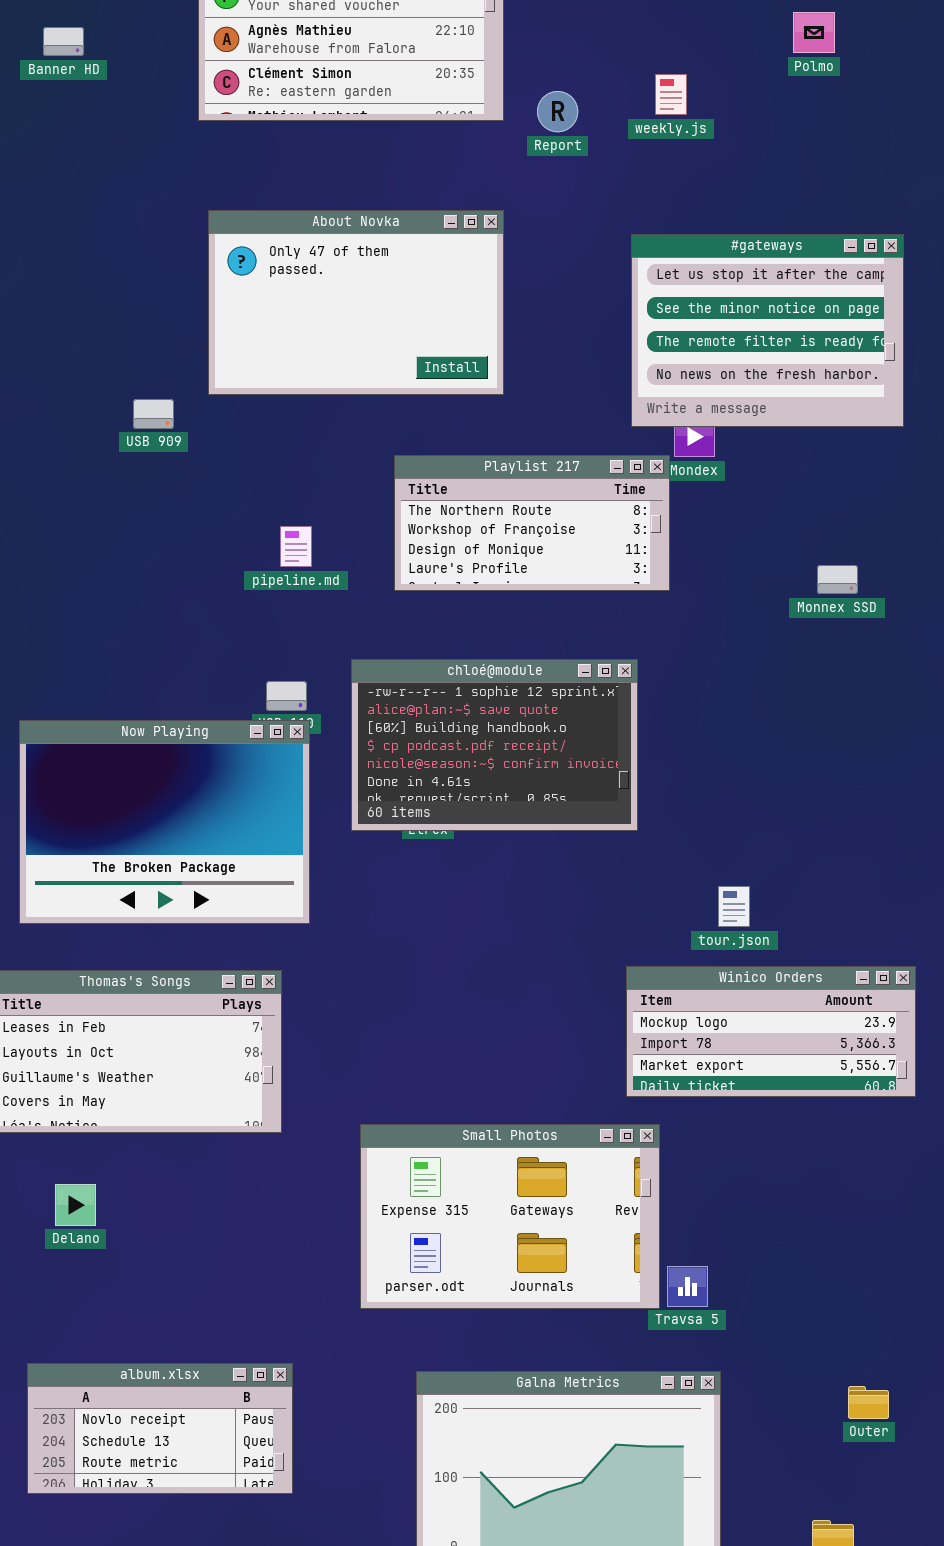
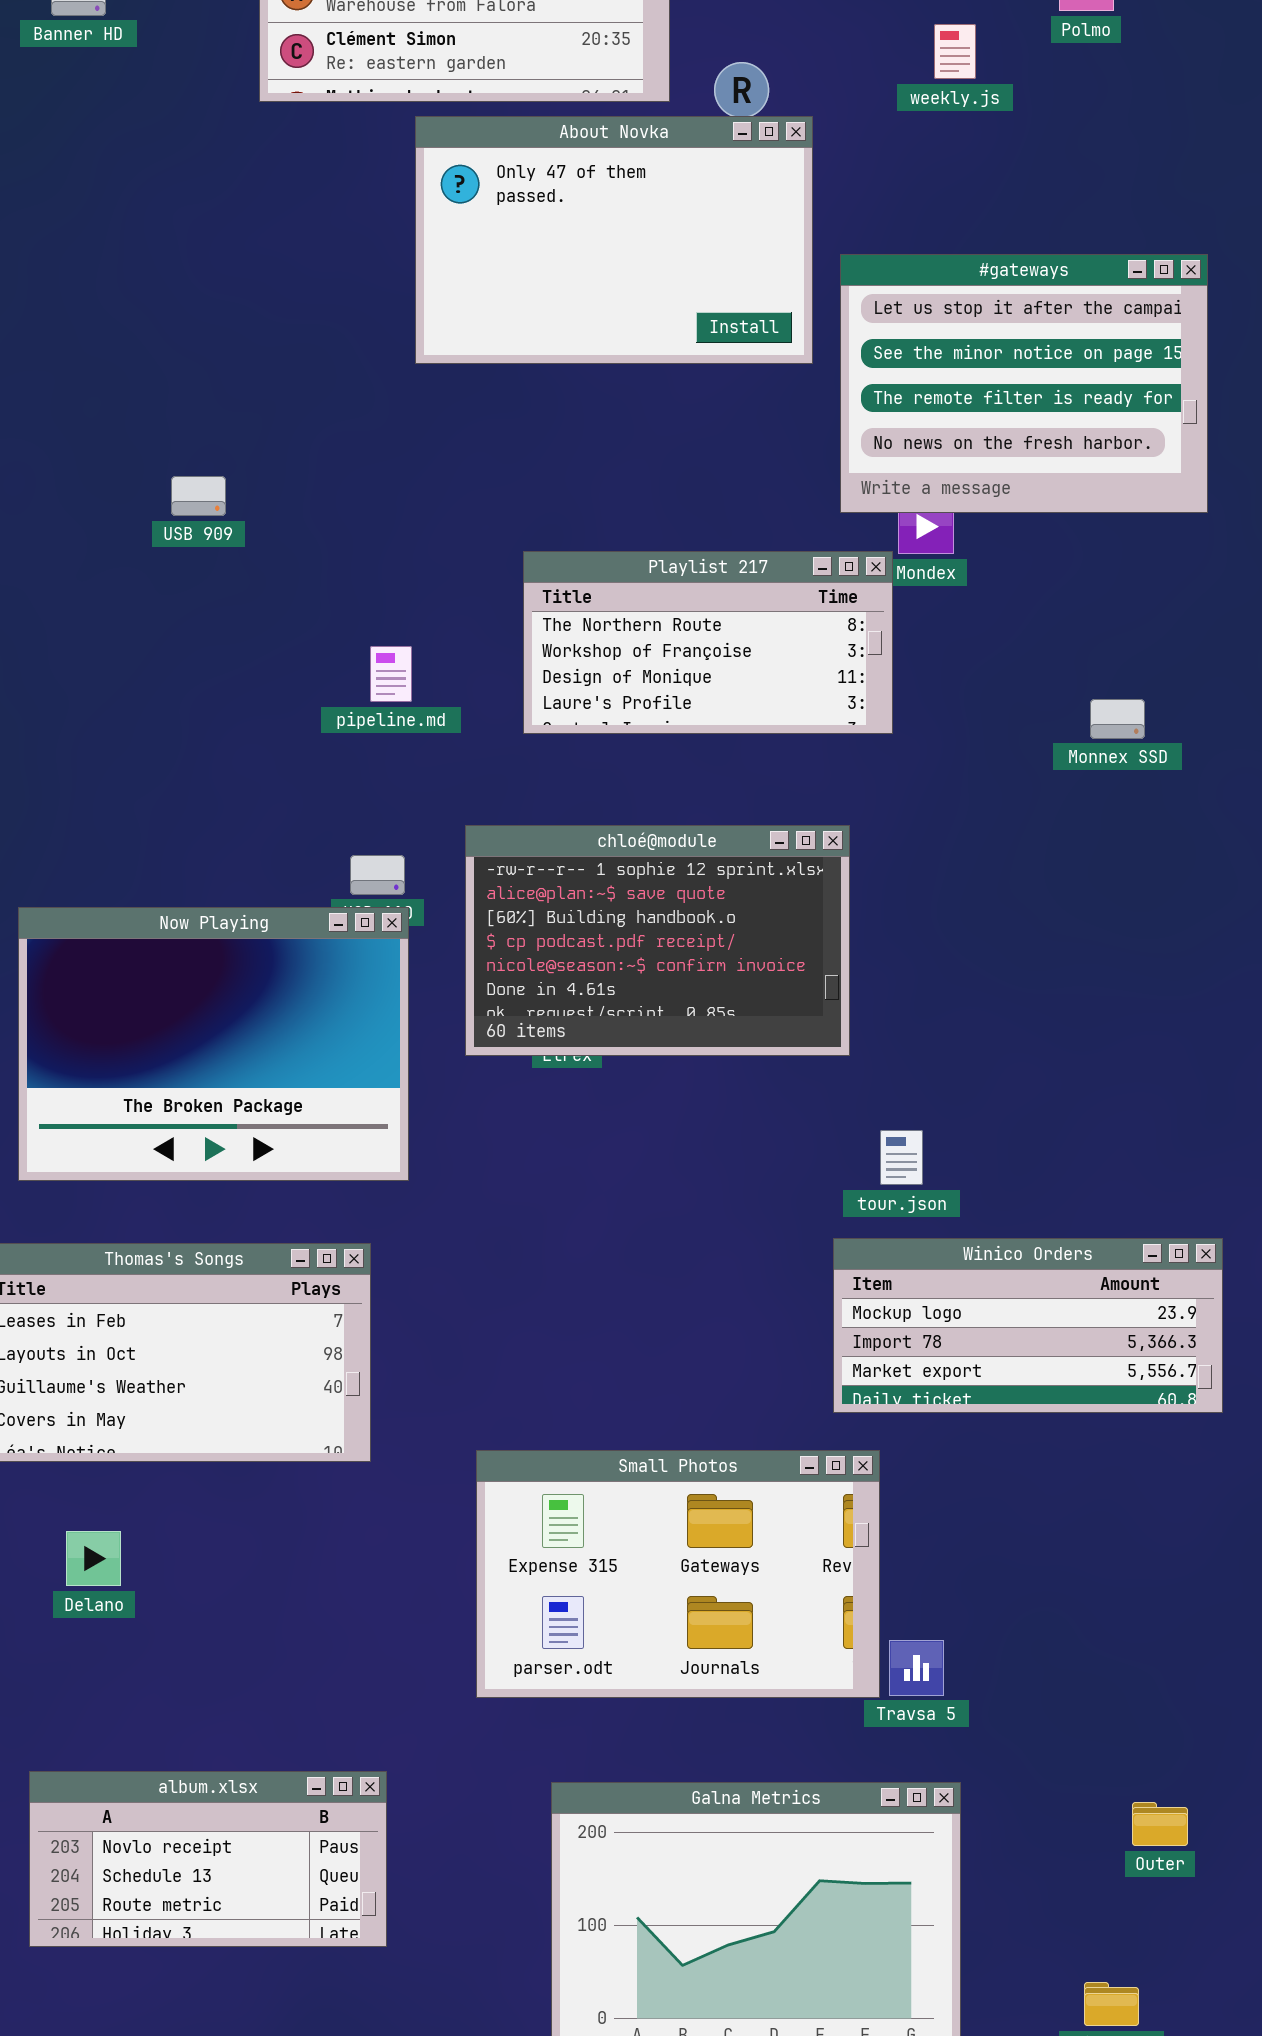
weekly.js: [655,74,687,115] -> [934,24,976,79], moved
About Novka: [208,210,504,395] -> [415,116,813,364], moved
tour.json: [718,886,750,927] -> [880,1130,923,1185], moved

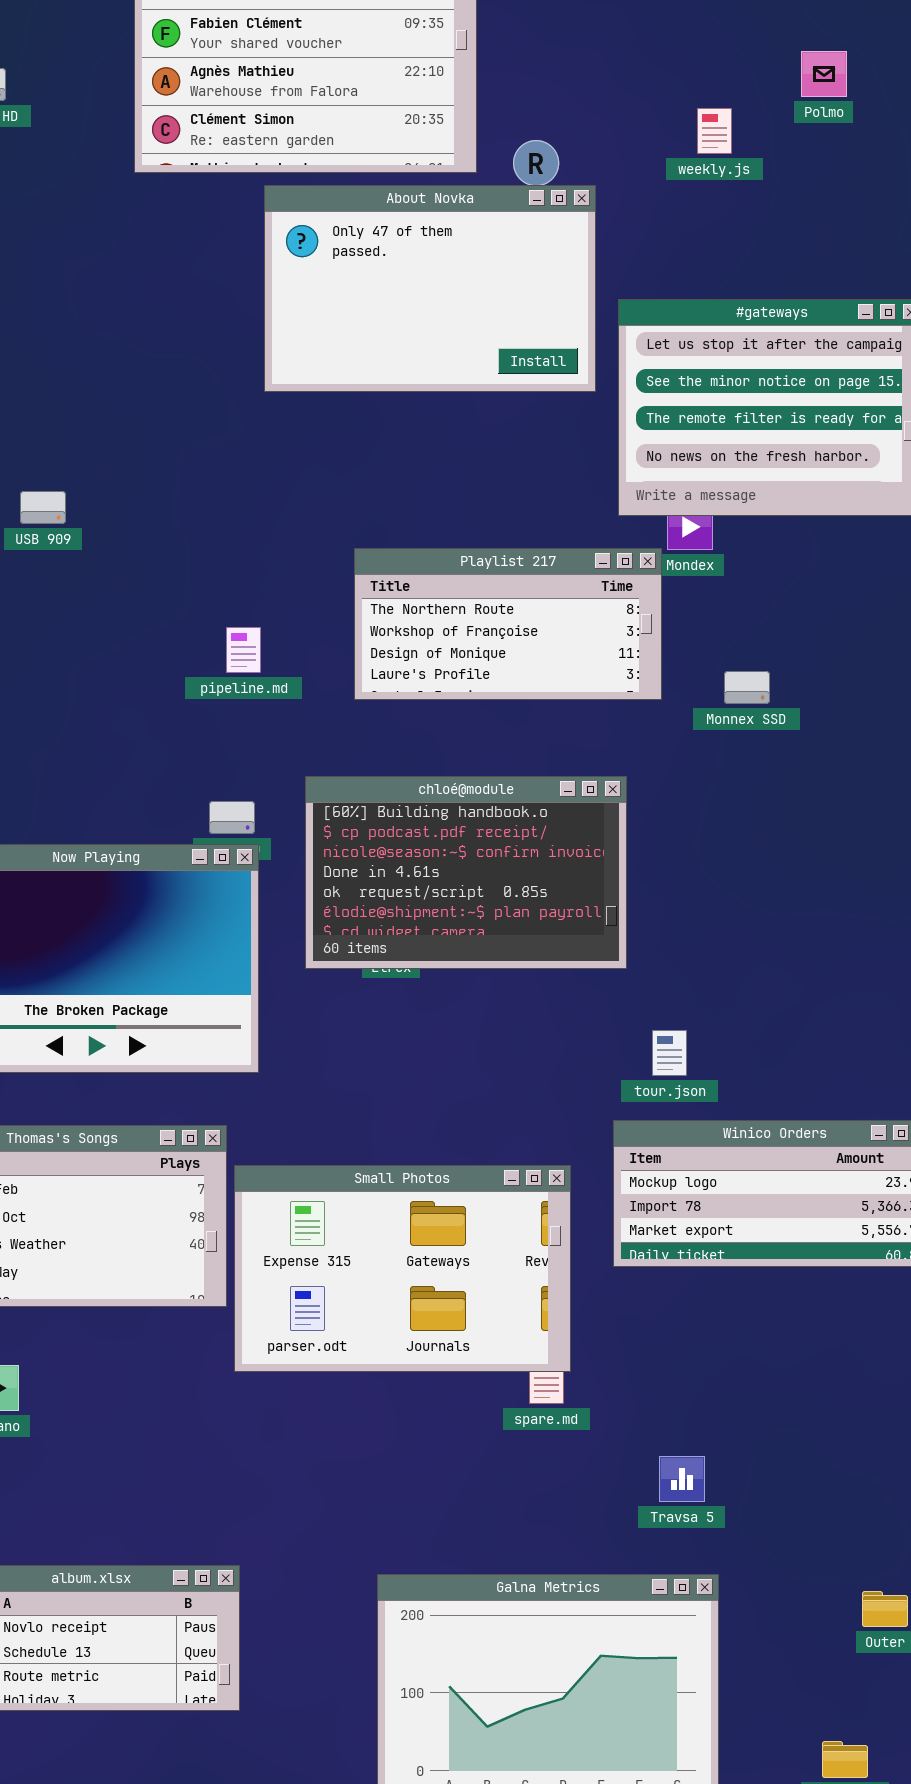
USB 909: [171,476,226,516] -> [20,491,66,524], moved
Monnex SSD: [1090,699,1145,739] -> [724,671,770,704], moved
chloé@module: [465,825,850,1056] -> [305,776,627,969], scrolled down 2 rows
Small Photos: [476,1450,880,1698] -> [234,1165,571,1372], moved

